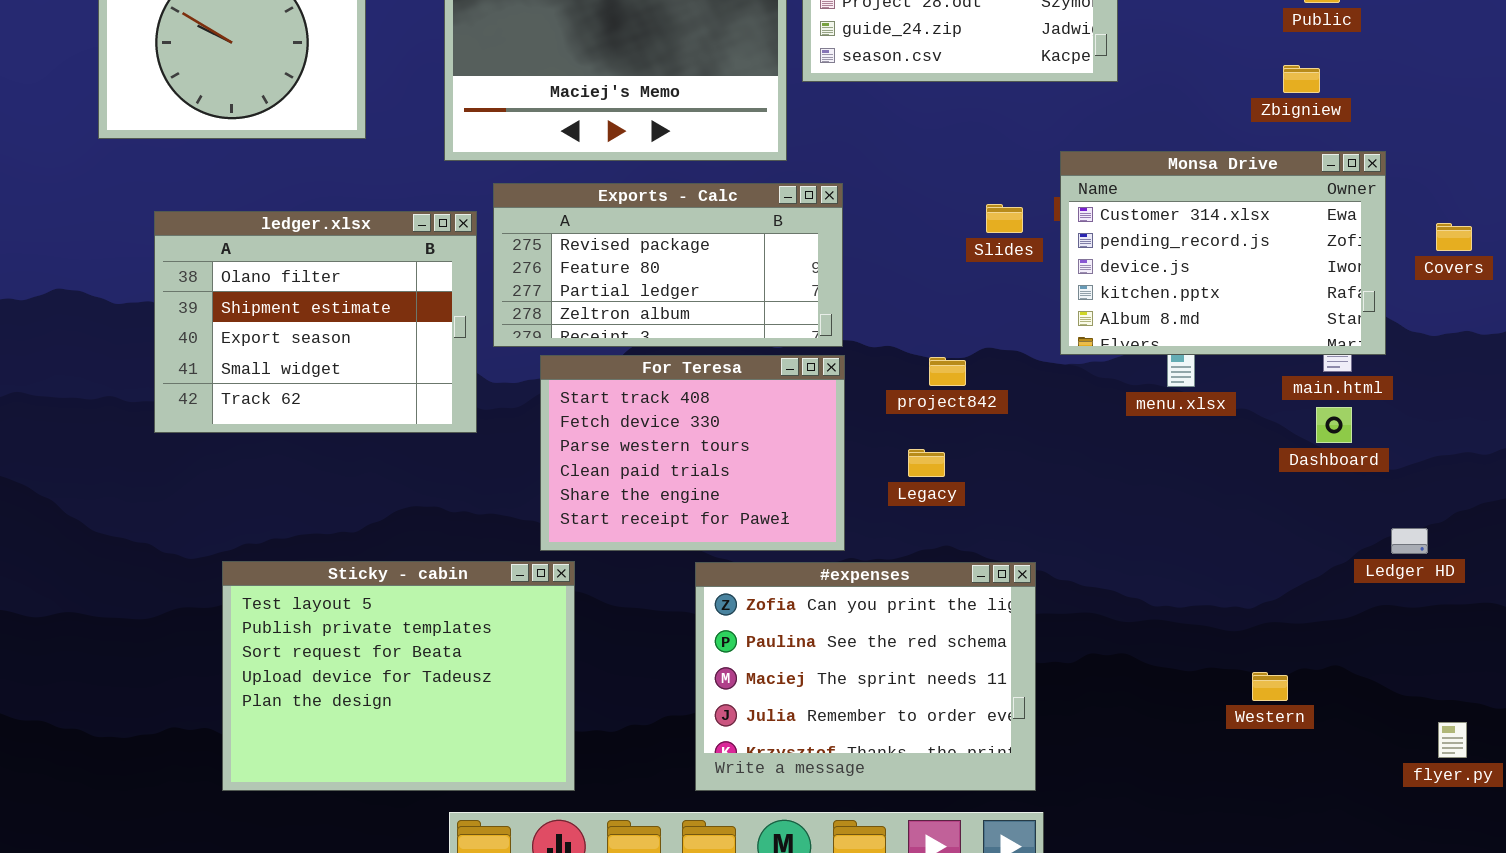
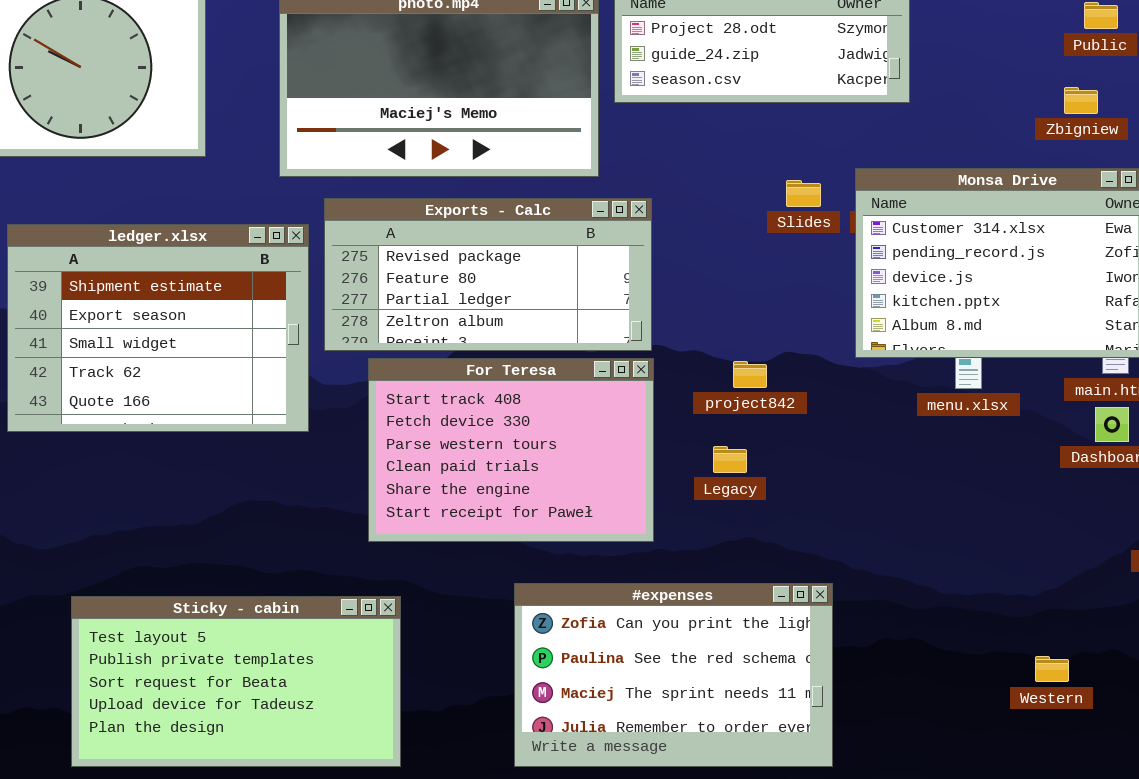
Slides: [986,204,1023,233] -> [786,180,821,207], moved
ledger.xlsx: [154,211,477,433] -> [7,224,309,432], scrolled down 1 row
Sticky - cabin: [222,561,575,791] -> [71,596,401,767], resized
#expenses: [695,562,1036,791] -> [514,583,833,767], resized

